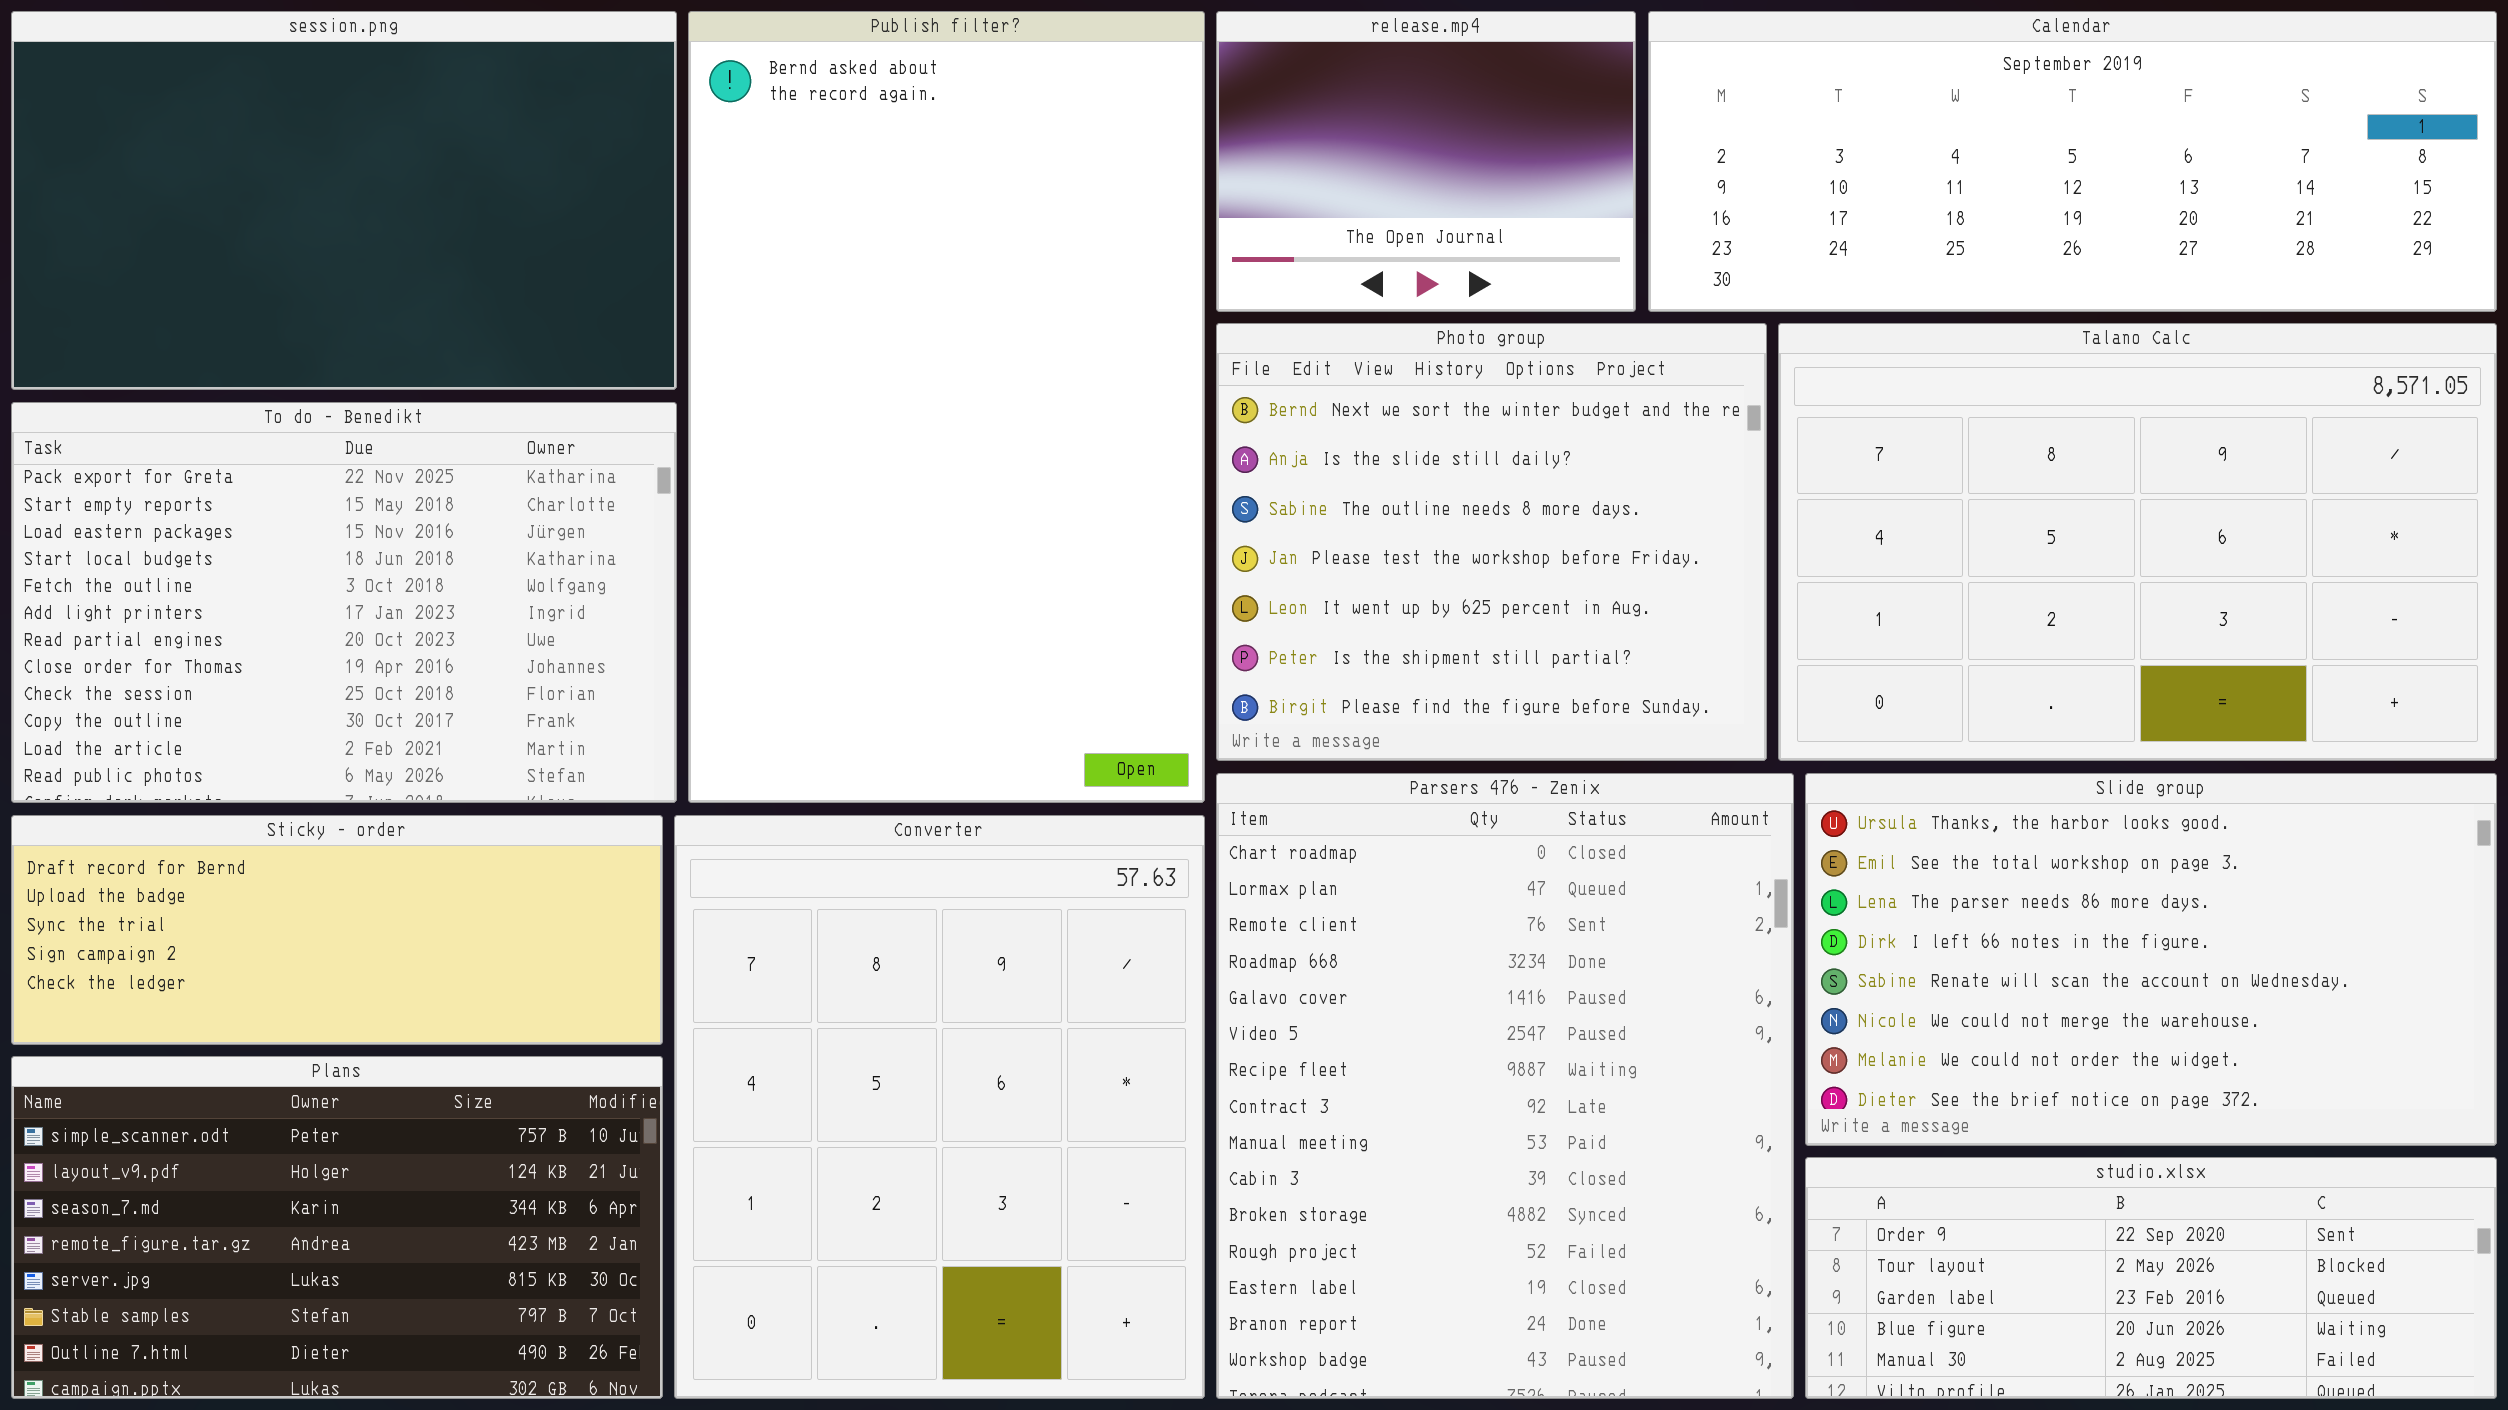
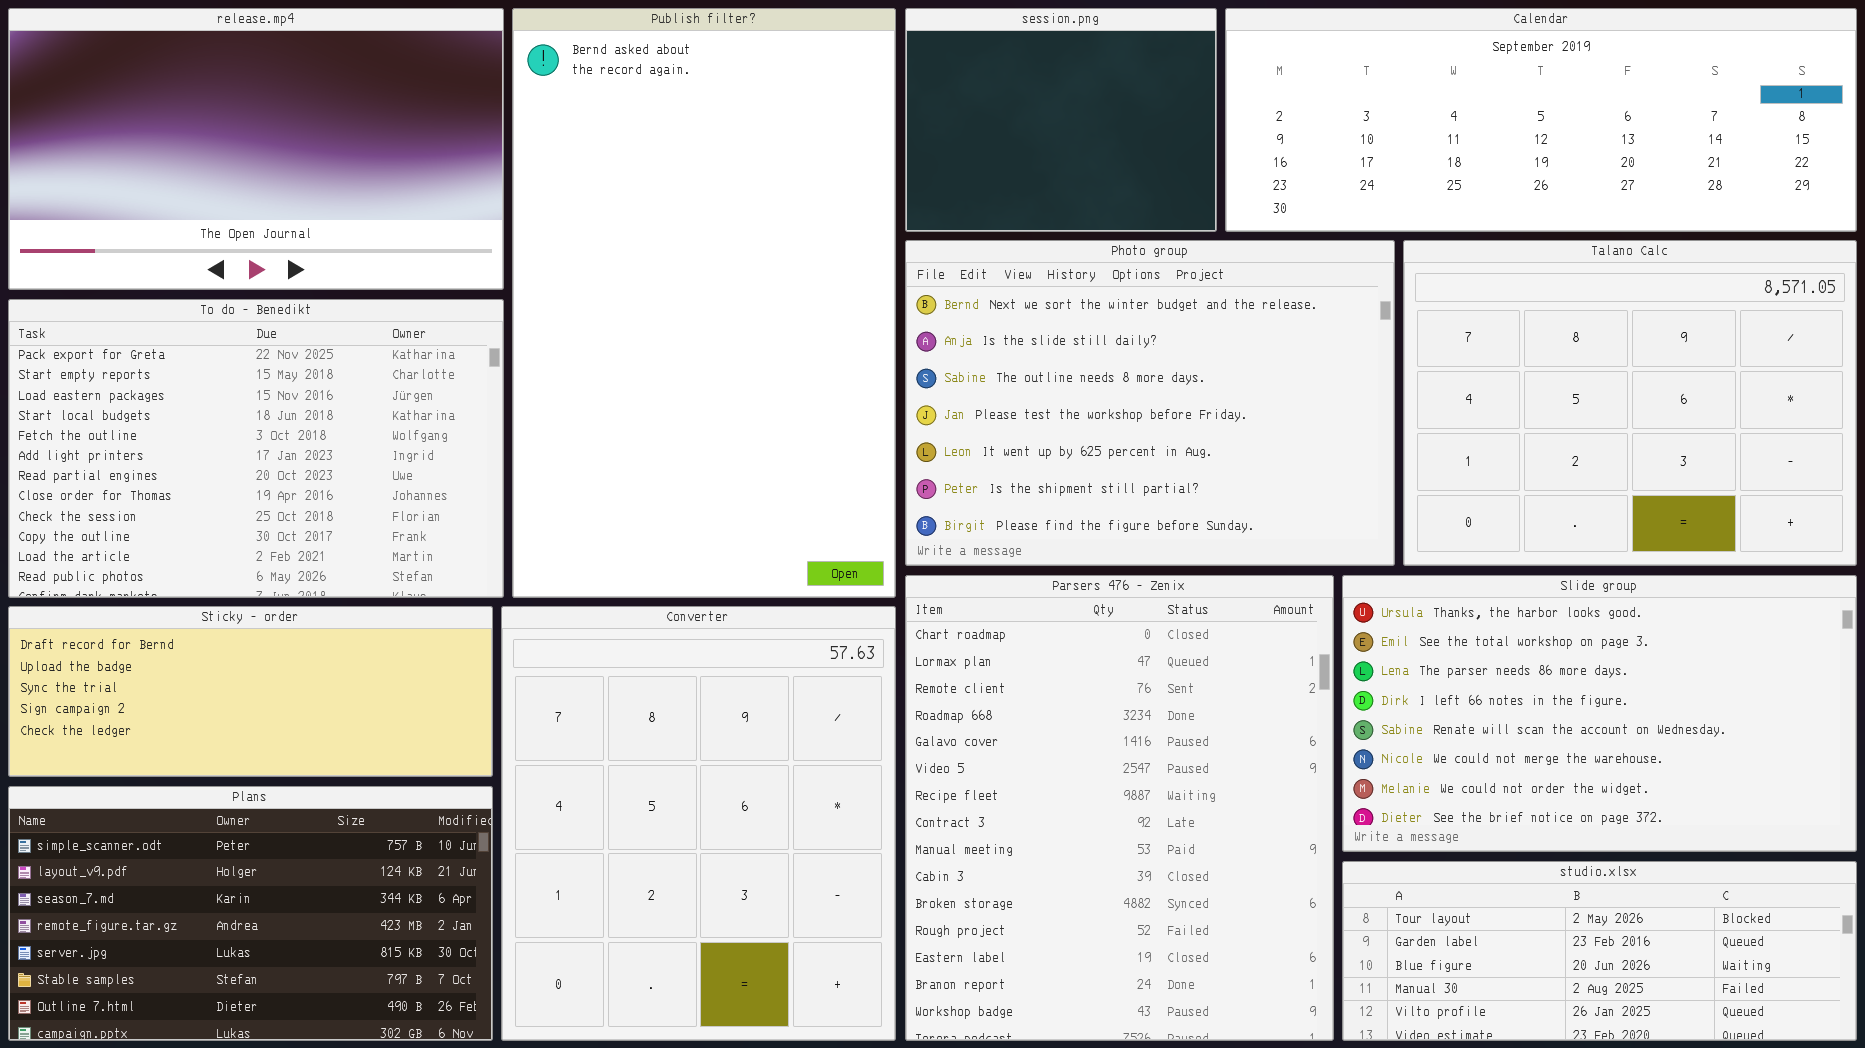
session.png: [11,11,677,390] -> [905,8,1217,232], moved, resized
release.mp4: [1216,11,1636,312] -> [8,8,504,290], moved, resized
Photo group: [1216,323,1767,761] -> [905,240,1395,566], resized
Talano Calc: [1778,323,2497,761] -> [1403,240,1857,566], resized
studio.xlsx: [1805,1157,2497,1399] -> [1342,861,1857,1041], scrolled down 1 row

